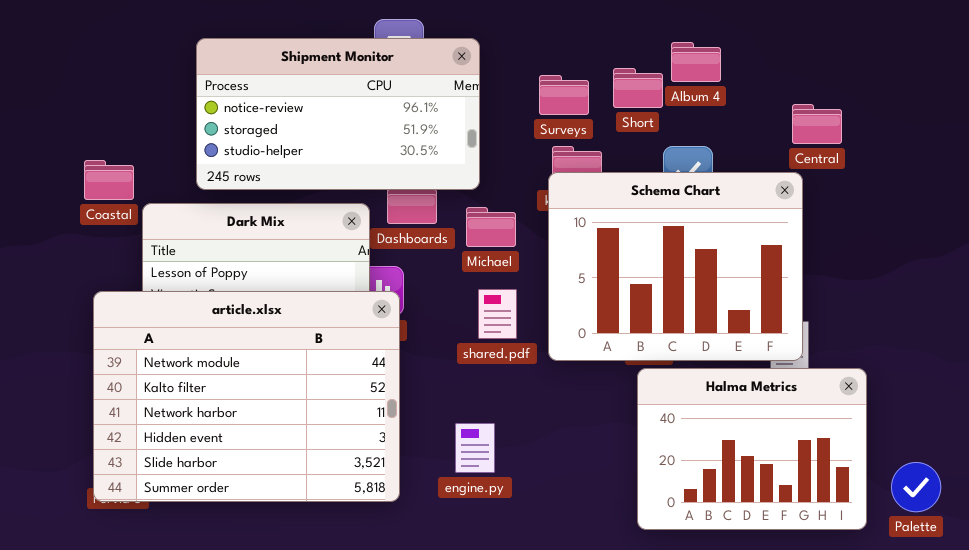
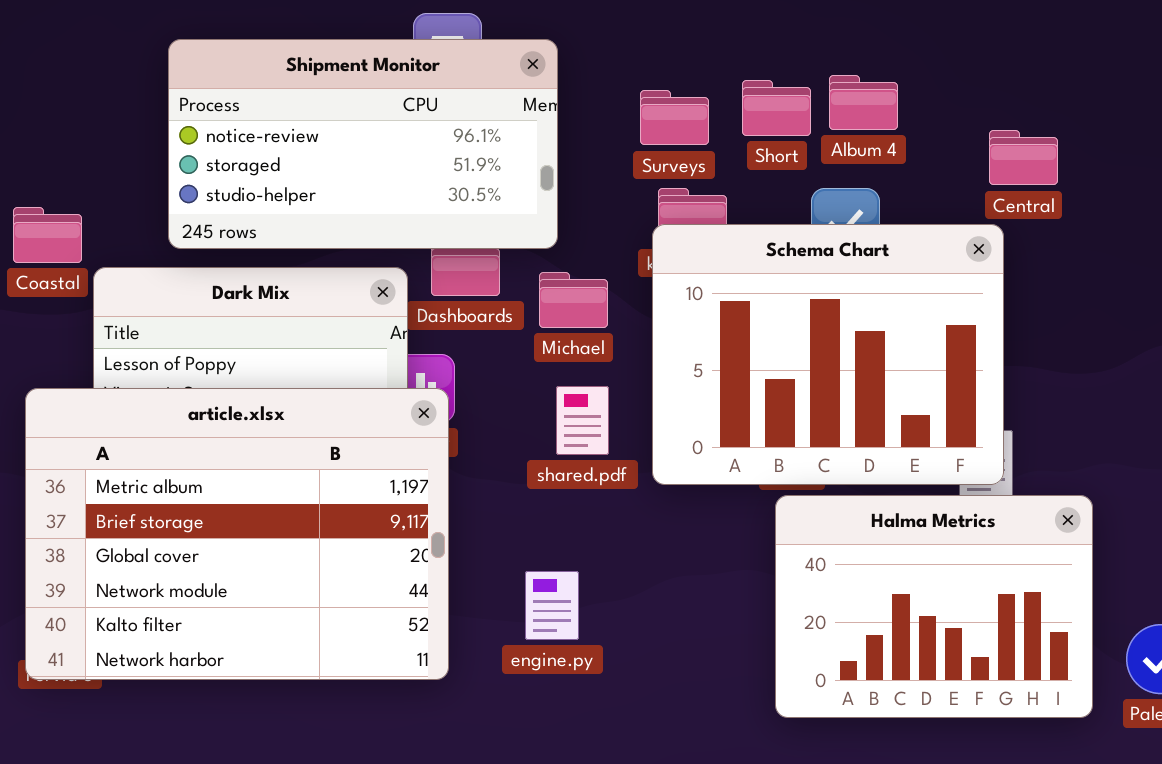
Album 4: [671,42,721,82] -> [829,75,898,130], moved
article.xlsx: [93,291,400,502] -> [25,388,449,680], scrolled up 3 rows

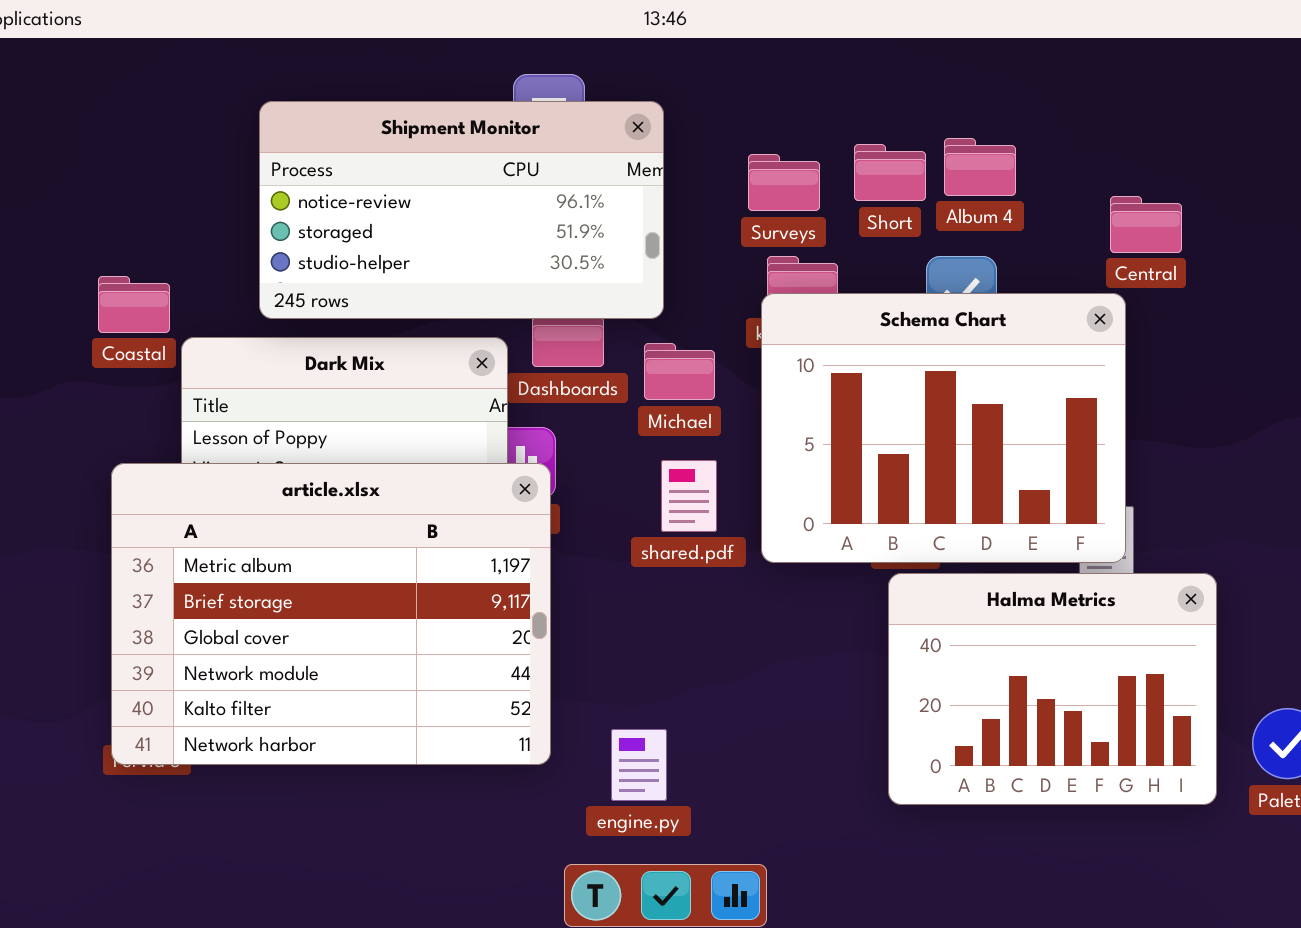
engine.py: [525,571,579,640] -> [611,729,667,801], moved

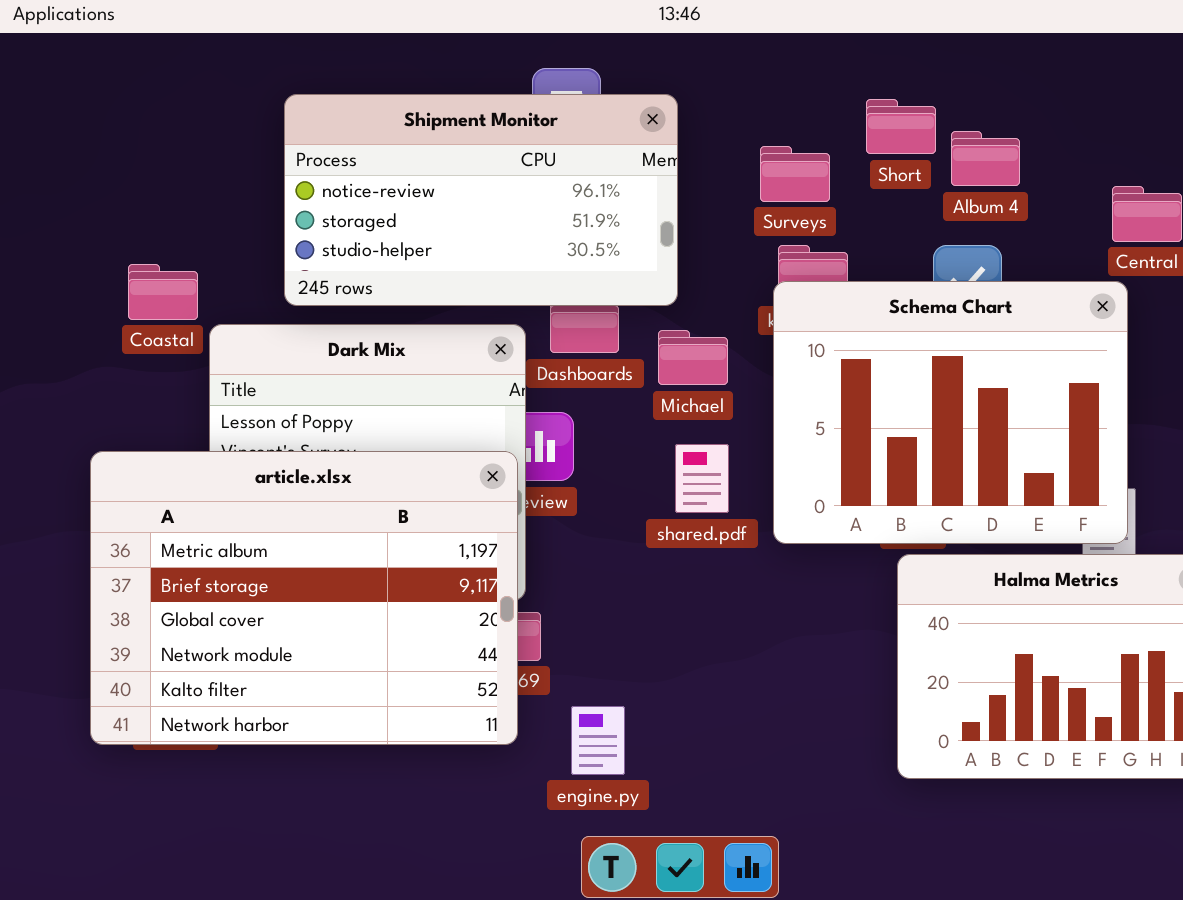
Short: [854,144,926,201] -> [866,99,936,154], moved
article.xlsx: [111,463,551,765] -> [90,451,518,745], moved
engine.py: [611,729,667,801] -> [571,706,625,775], moved

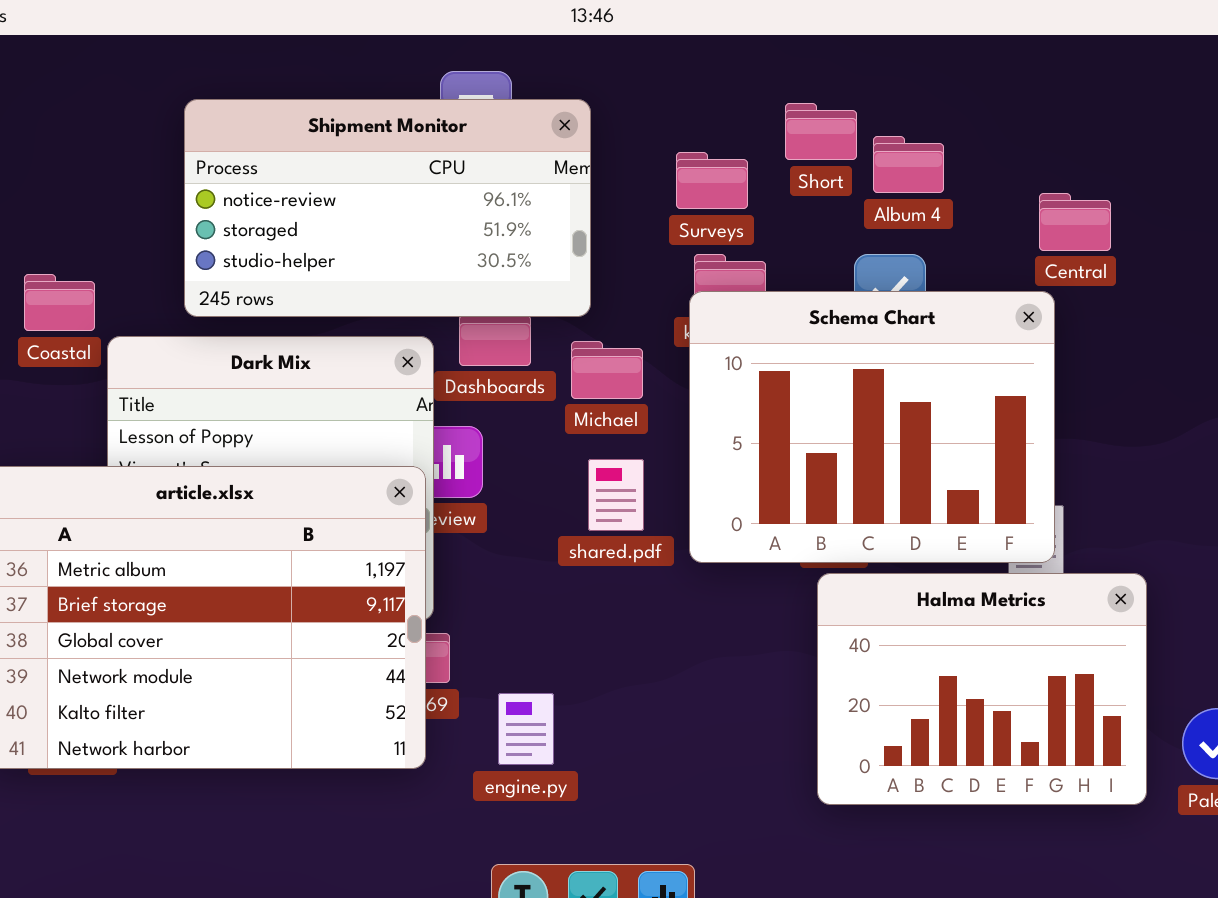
engine.py: [571,706,625,775] -> [498,693,554,765], moved

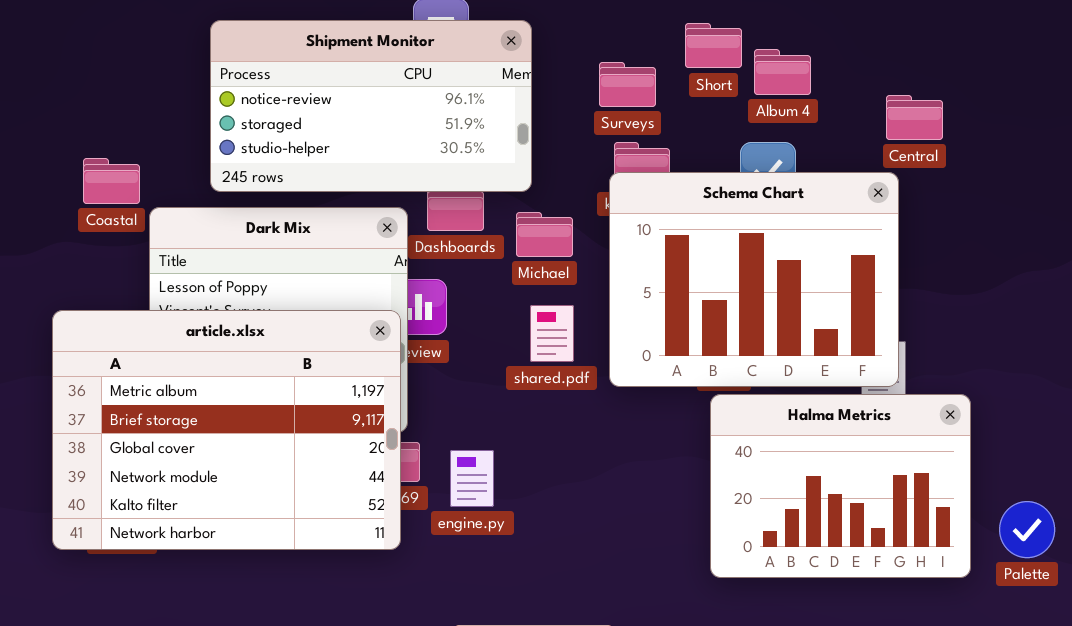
engine.py: [498,693,554,765] -> [450,450,494,507], moved

